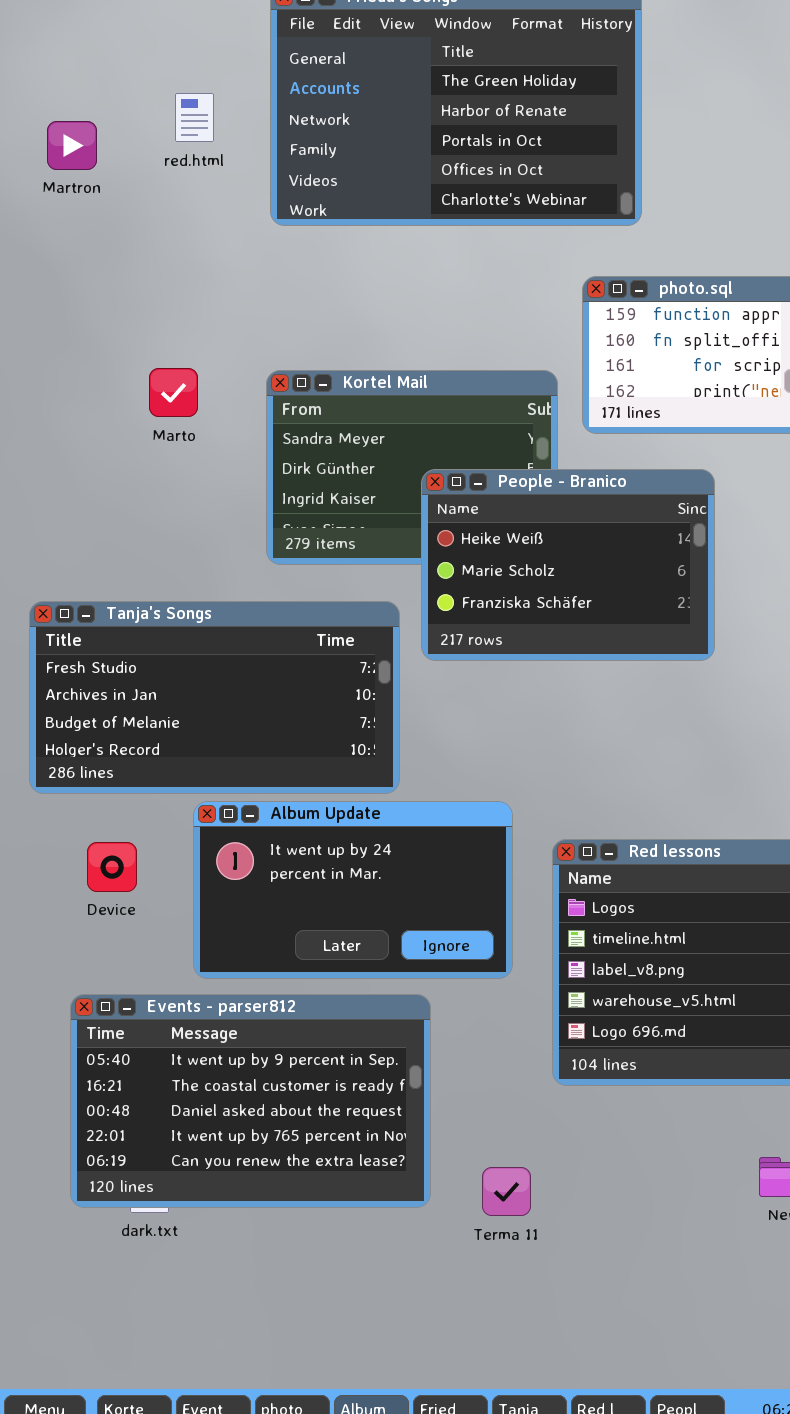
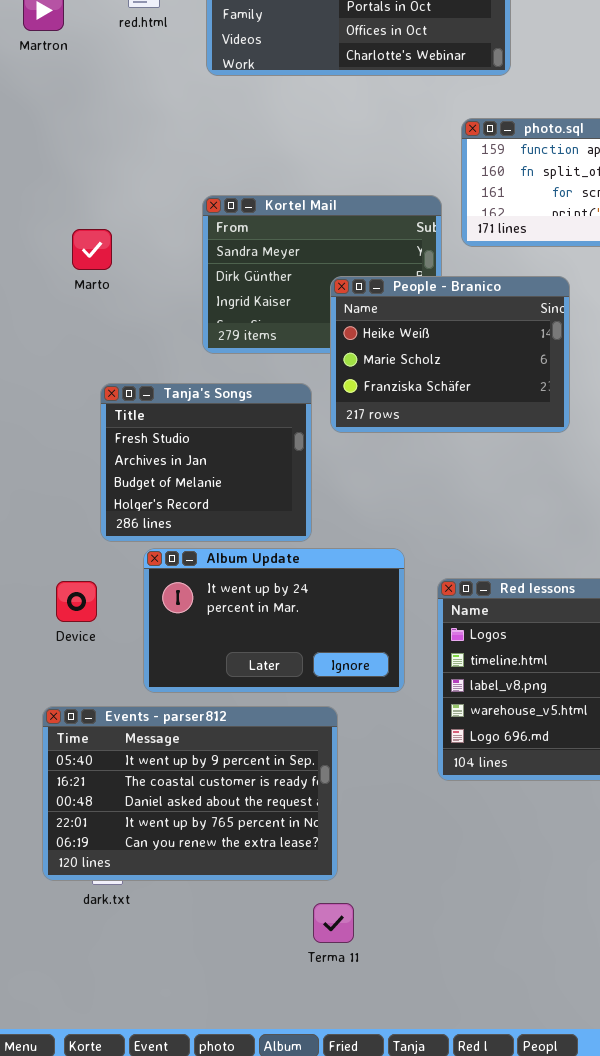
Marto: [149,368,198,417] -> [72,229,112,270], moved
Tanja's Songs: [29,601,400,794] -> [100,383,312,542], resized
Terma 11: [482,1167,531,1216] -> [313,903,354,943], moved

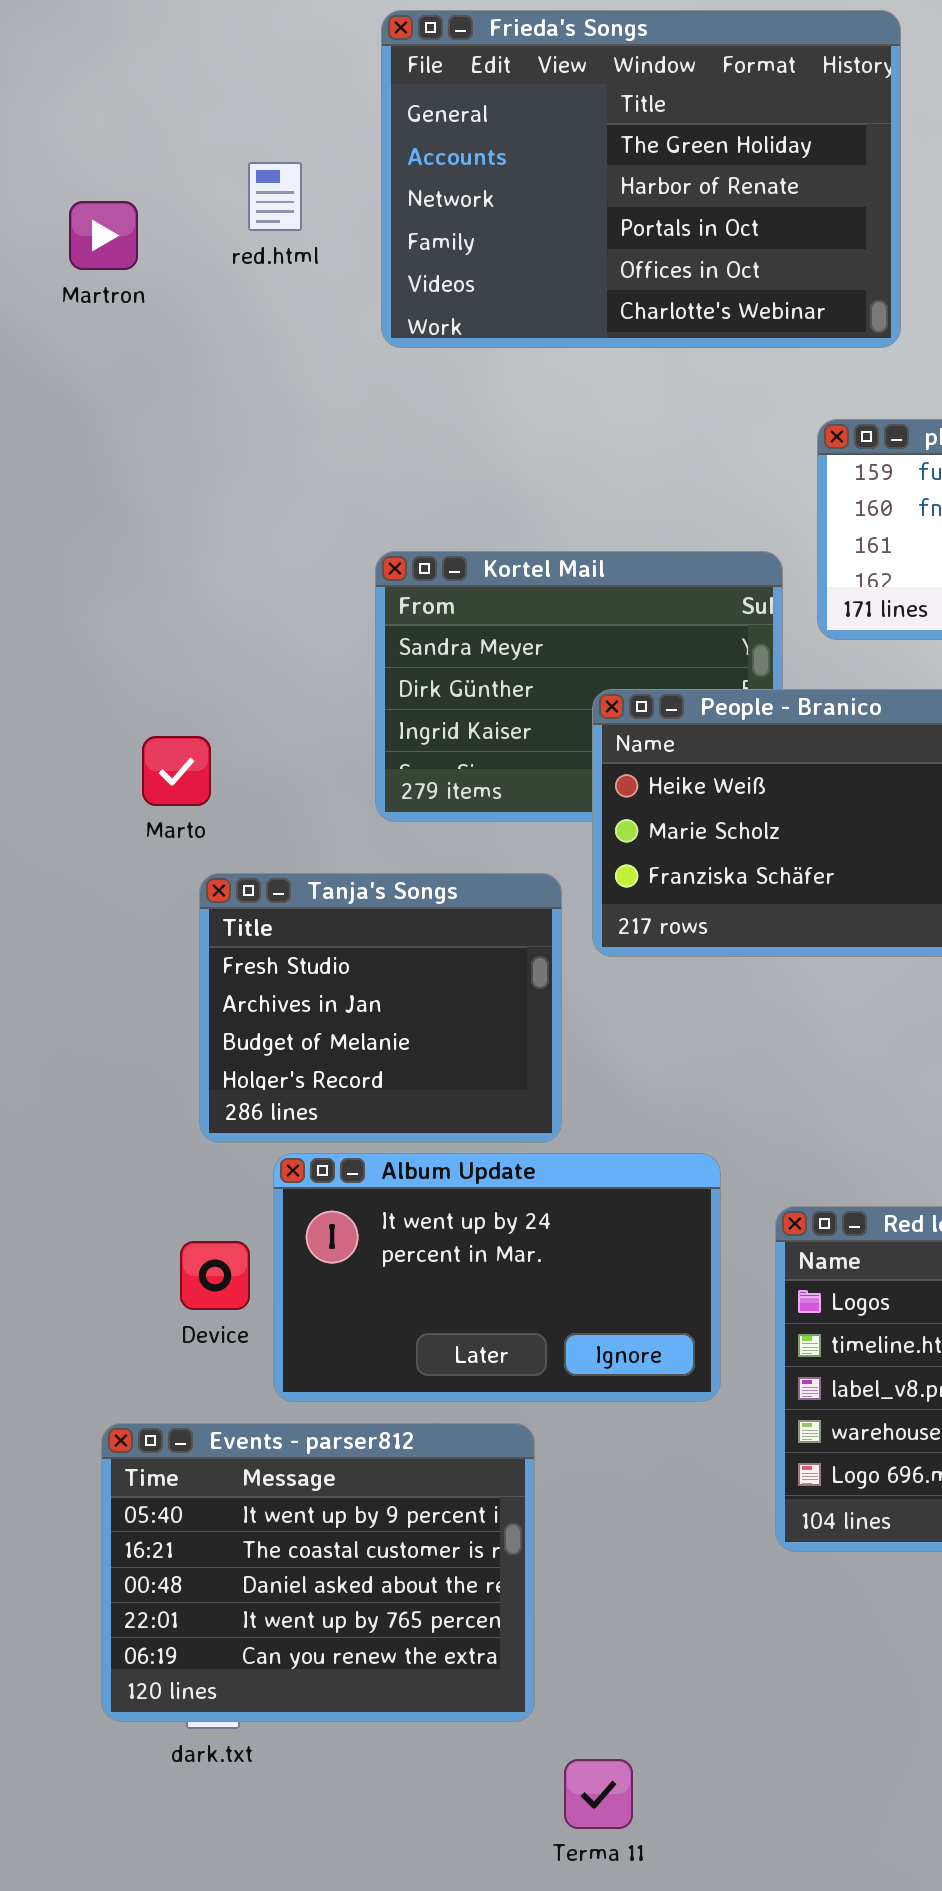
Marto: [72,229,112,270] -> [142,736,211,806], moved
Device: [56,581,97,622] -> [180,1241,250,1310], moved
Events - parser812: [42,706,338,881] -> [101,1423,535,1722], resized

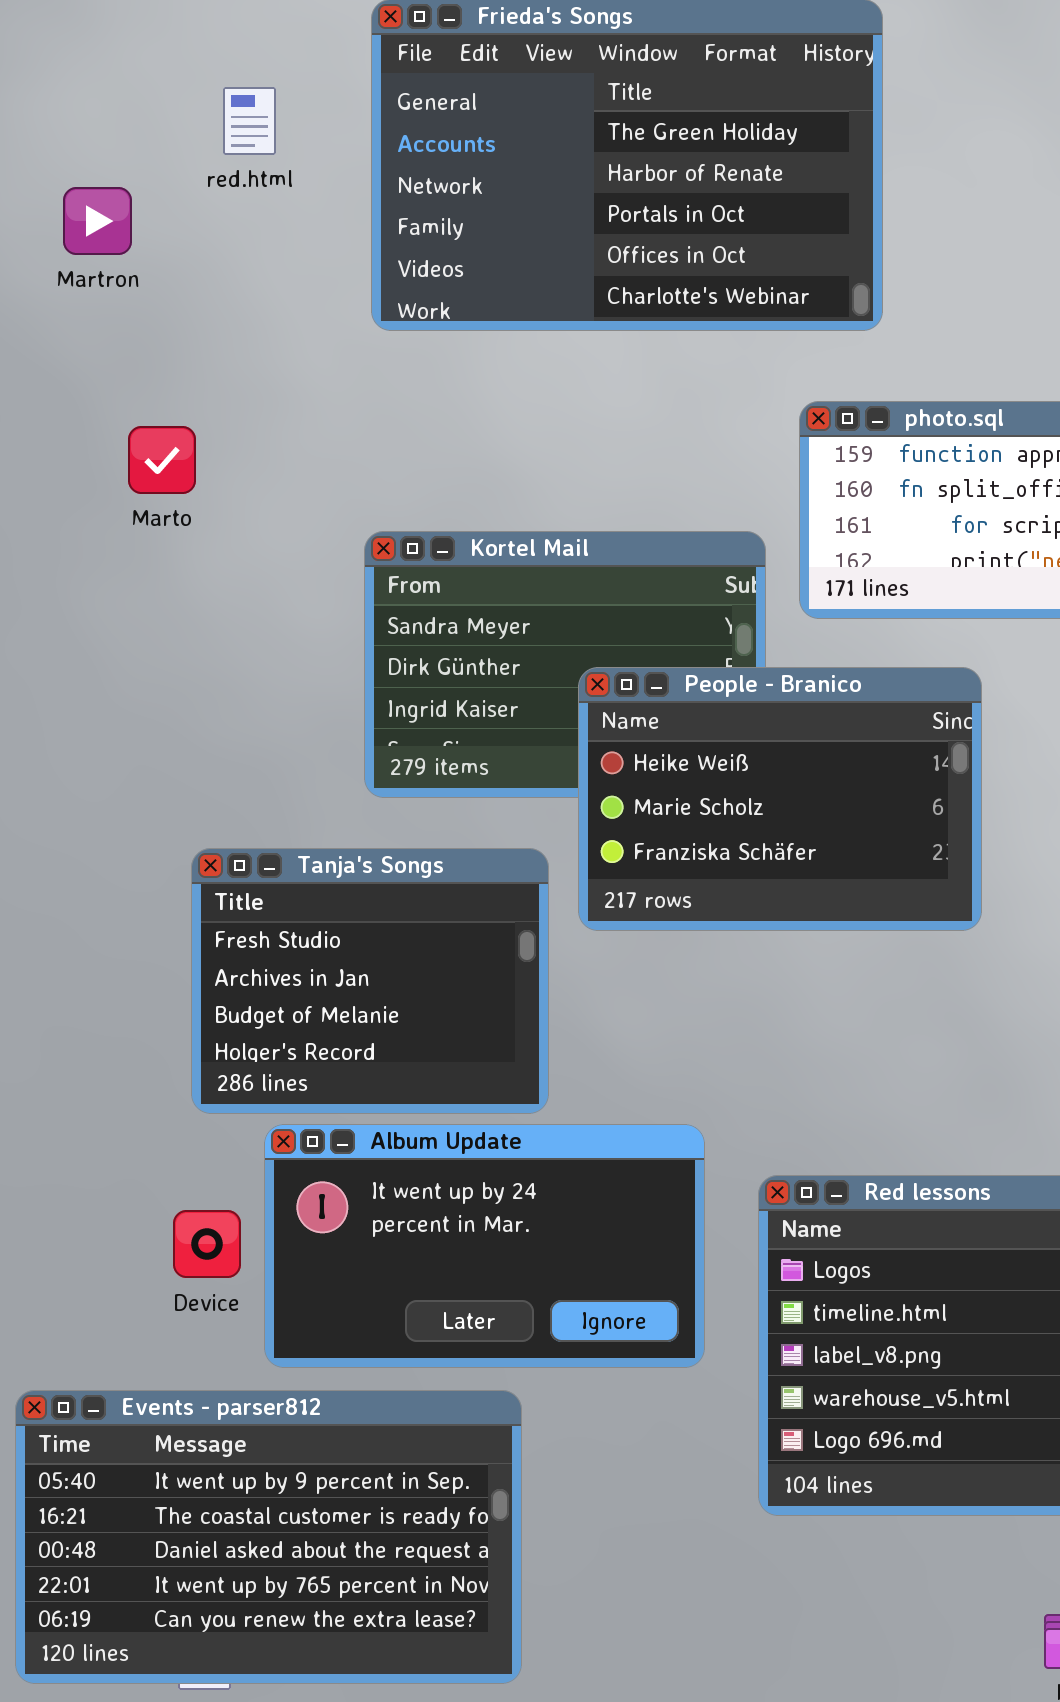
red.html: [248,162,302,231] -> [223,87,276,155], moved
Marto: [142,736,211,806] -> [128,426,196,494], moved
Events - parser812: [101,1423,535,1722] -> [15,1390,522,1684], resized

